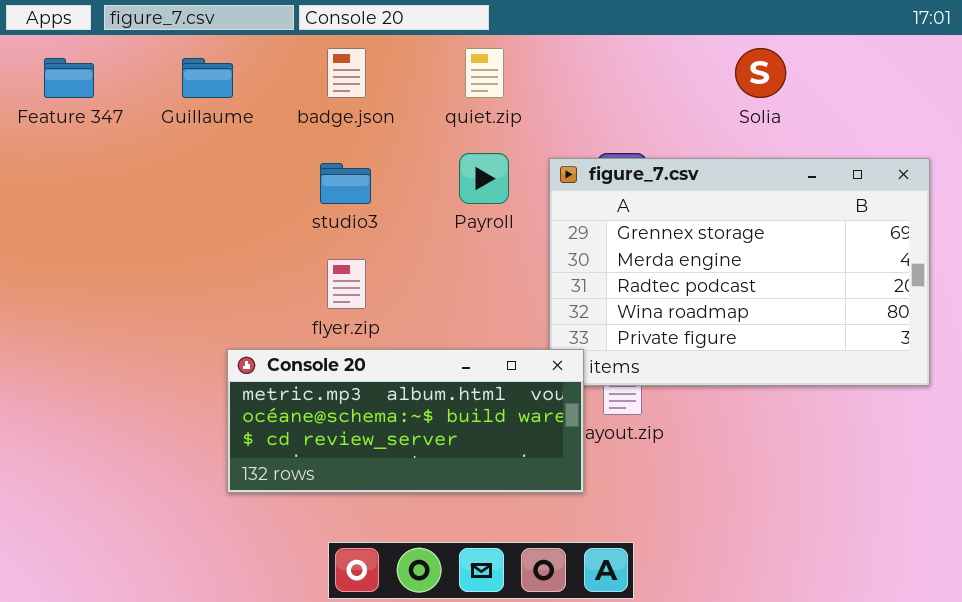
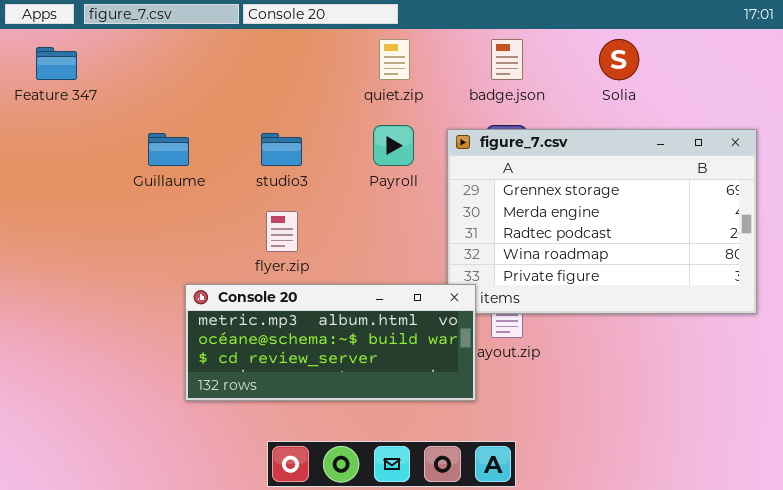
badge.json: [327,48,366,98] -> [491,39,523,80], moved
Guillaume: [182,58,233,98] -> [148,133,189,166], moved

